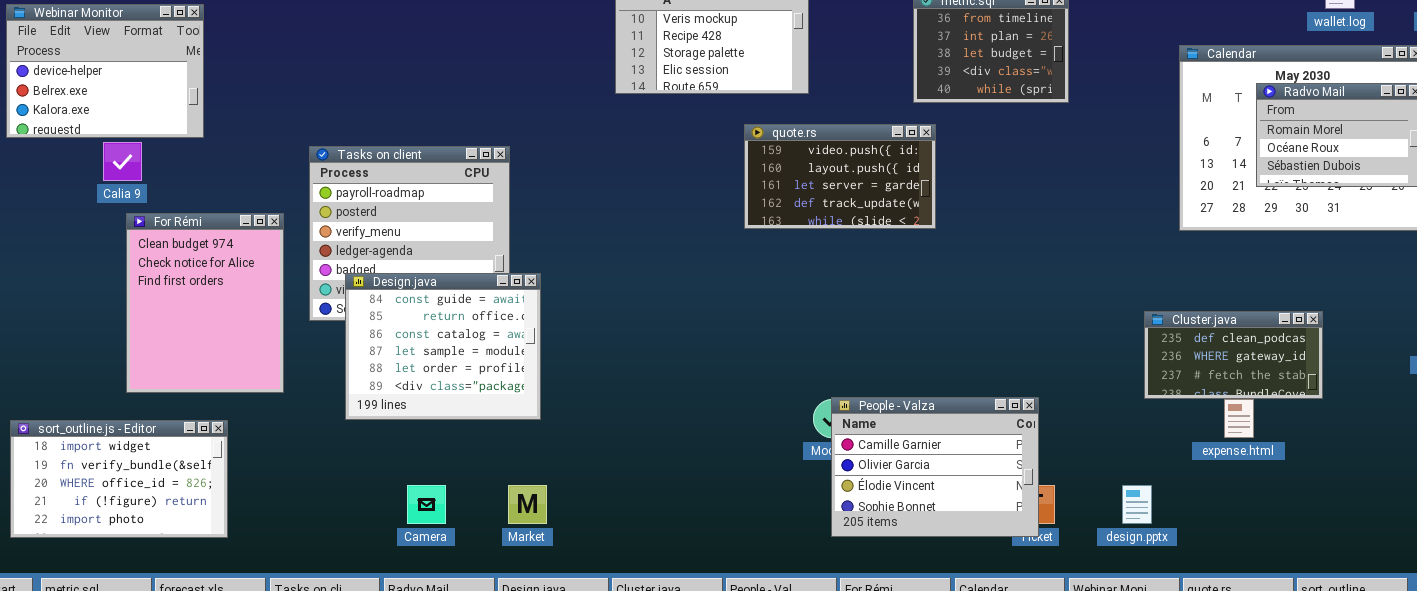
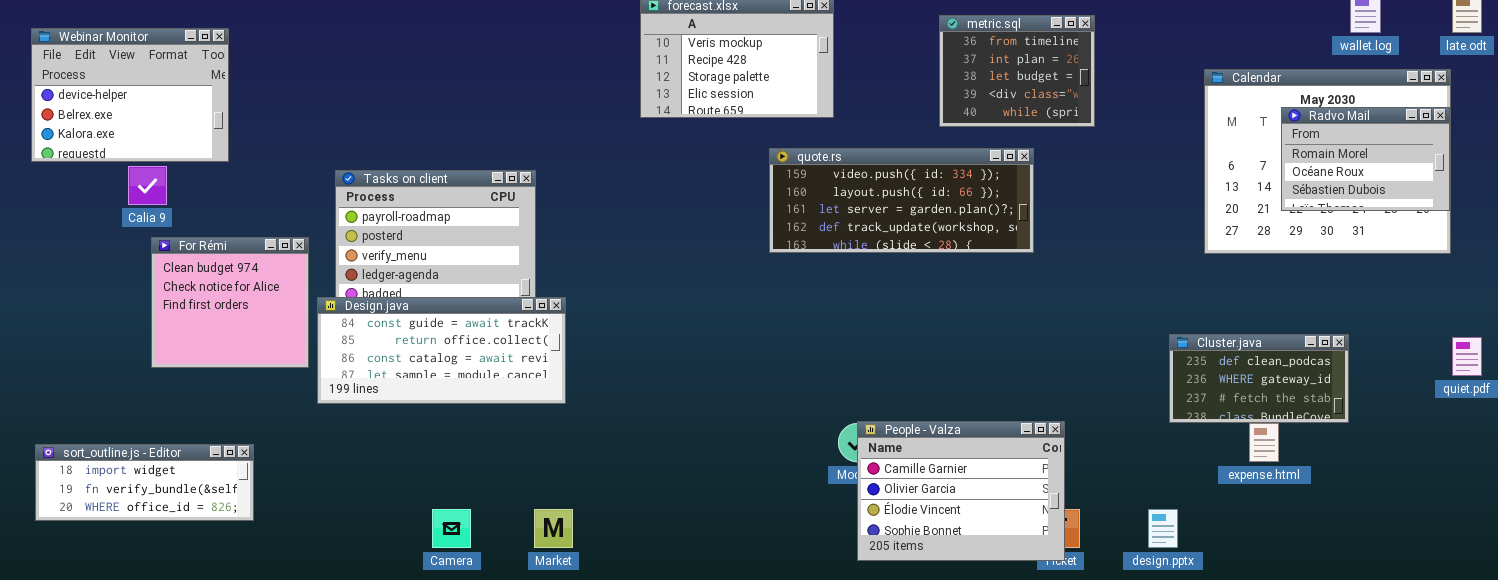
quote.rs: [744,124,936,229] -> [769,148,1034,253], resized
For Rémi: [126,213,284,393] -> [151,237,309,368], resized
Design.java: [345,273,541,420] -> [317,297,566,404], resized
sort_outline.js - Editor: [10,420,228,538] -> [35,444,254,521], resized

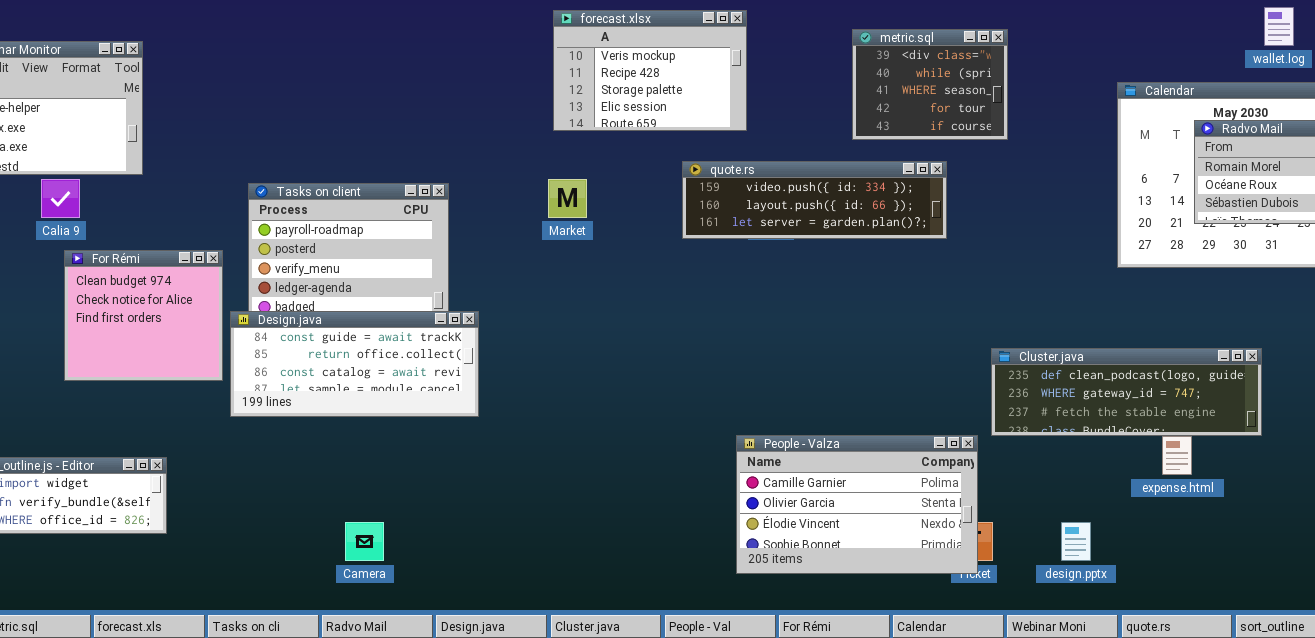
metric.sql: [939,15,1095,127] -> [852,29,1008,140], scrolled down 3 rows
quote.rs: [769,148,1034,253] -> [682,161,947,239], resized
Cluster.java: [1169,334,1349,423] -> [991,348,1262,436], resized
People - Valza: [857,421,1065,561] -> [736,435,978,574], resized
Market: [534,509,573,548] -> [548,179,587,218], moved

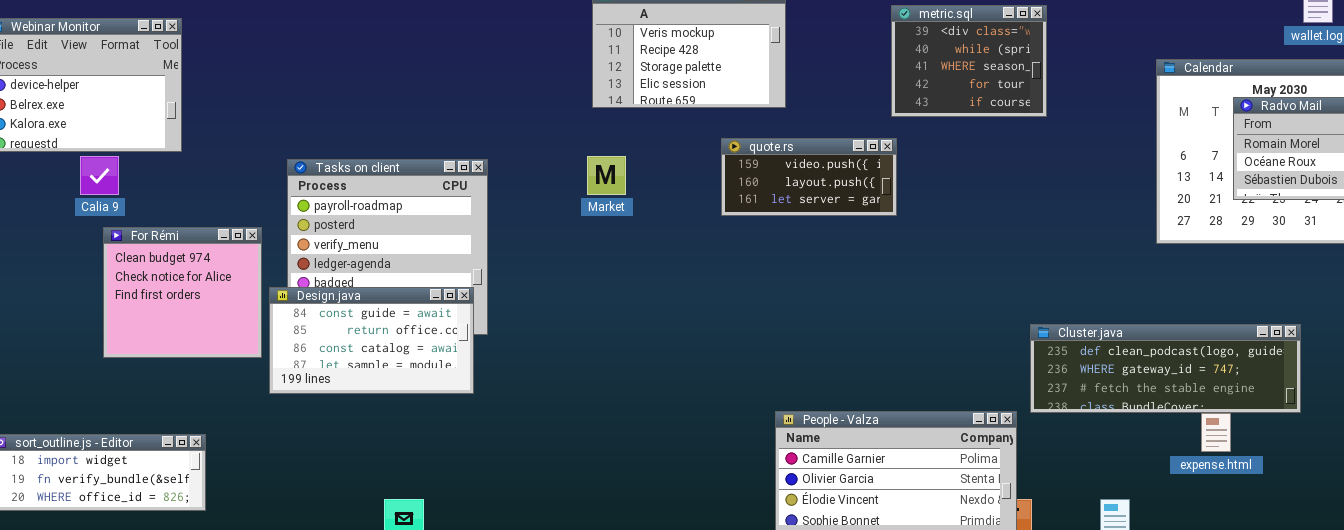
quote.rs: [682,161,947,239] -> [721,138,897,216], resized
Design.java: [230,311,479,417] -> [269,287,474,394], resized

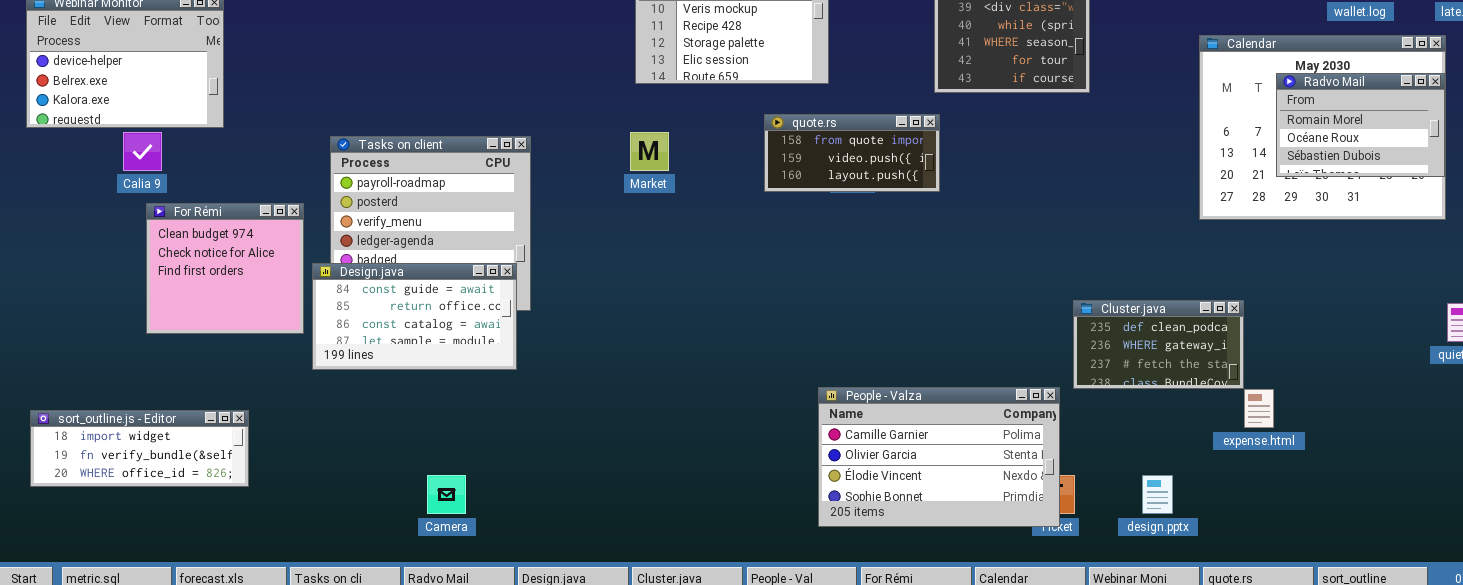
quote.rs: [721,138,897,216] -> [764,114,940,192], scrolled up 1 row
Cluster.java: [1030,324,1301,413] -> [1073,300,1244,389], resized

